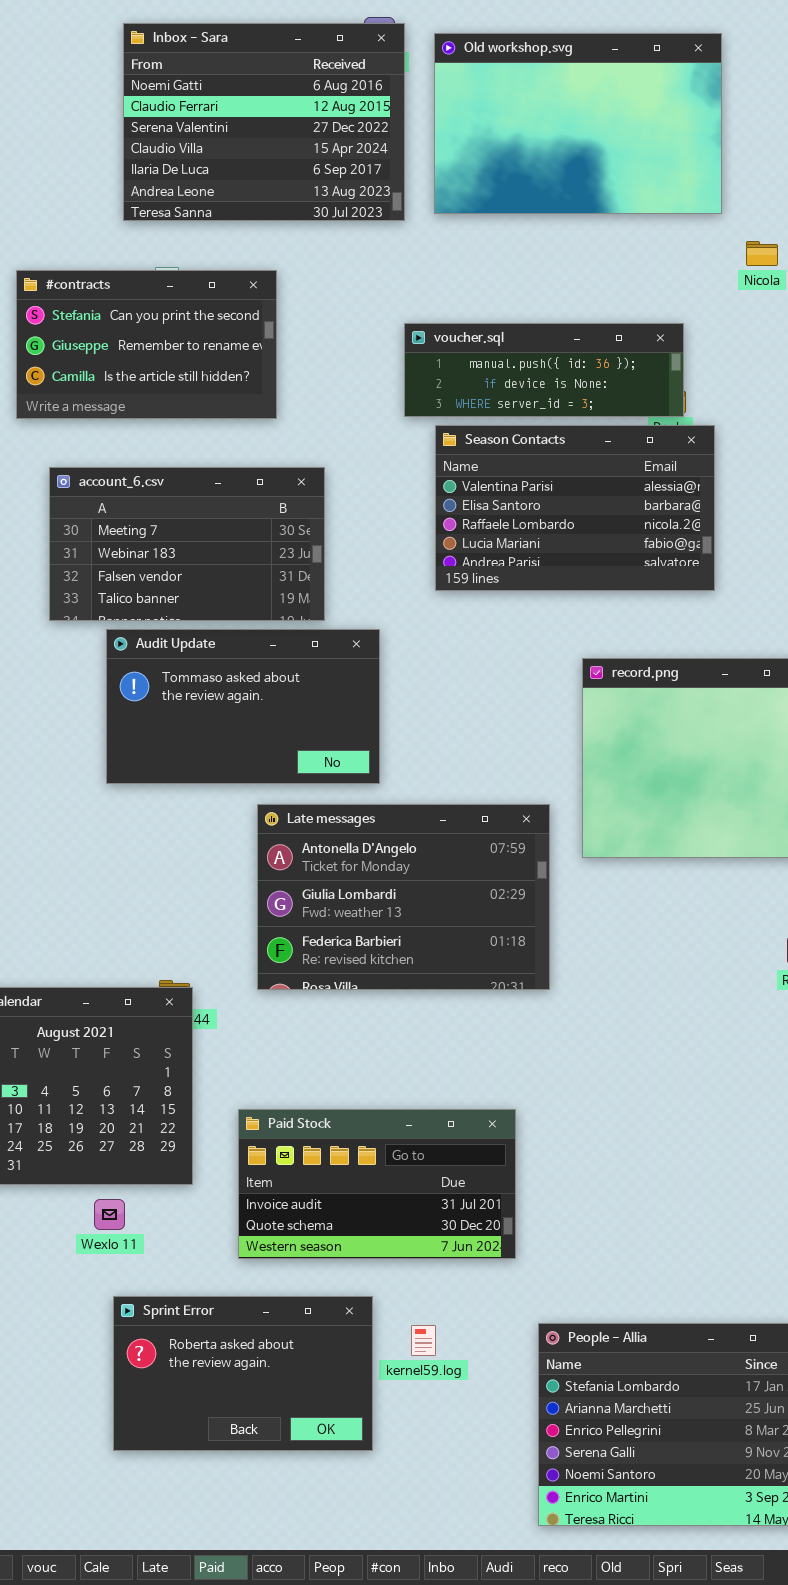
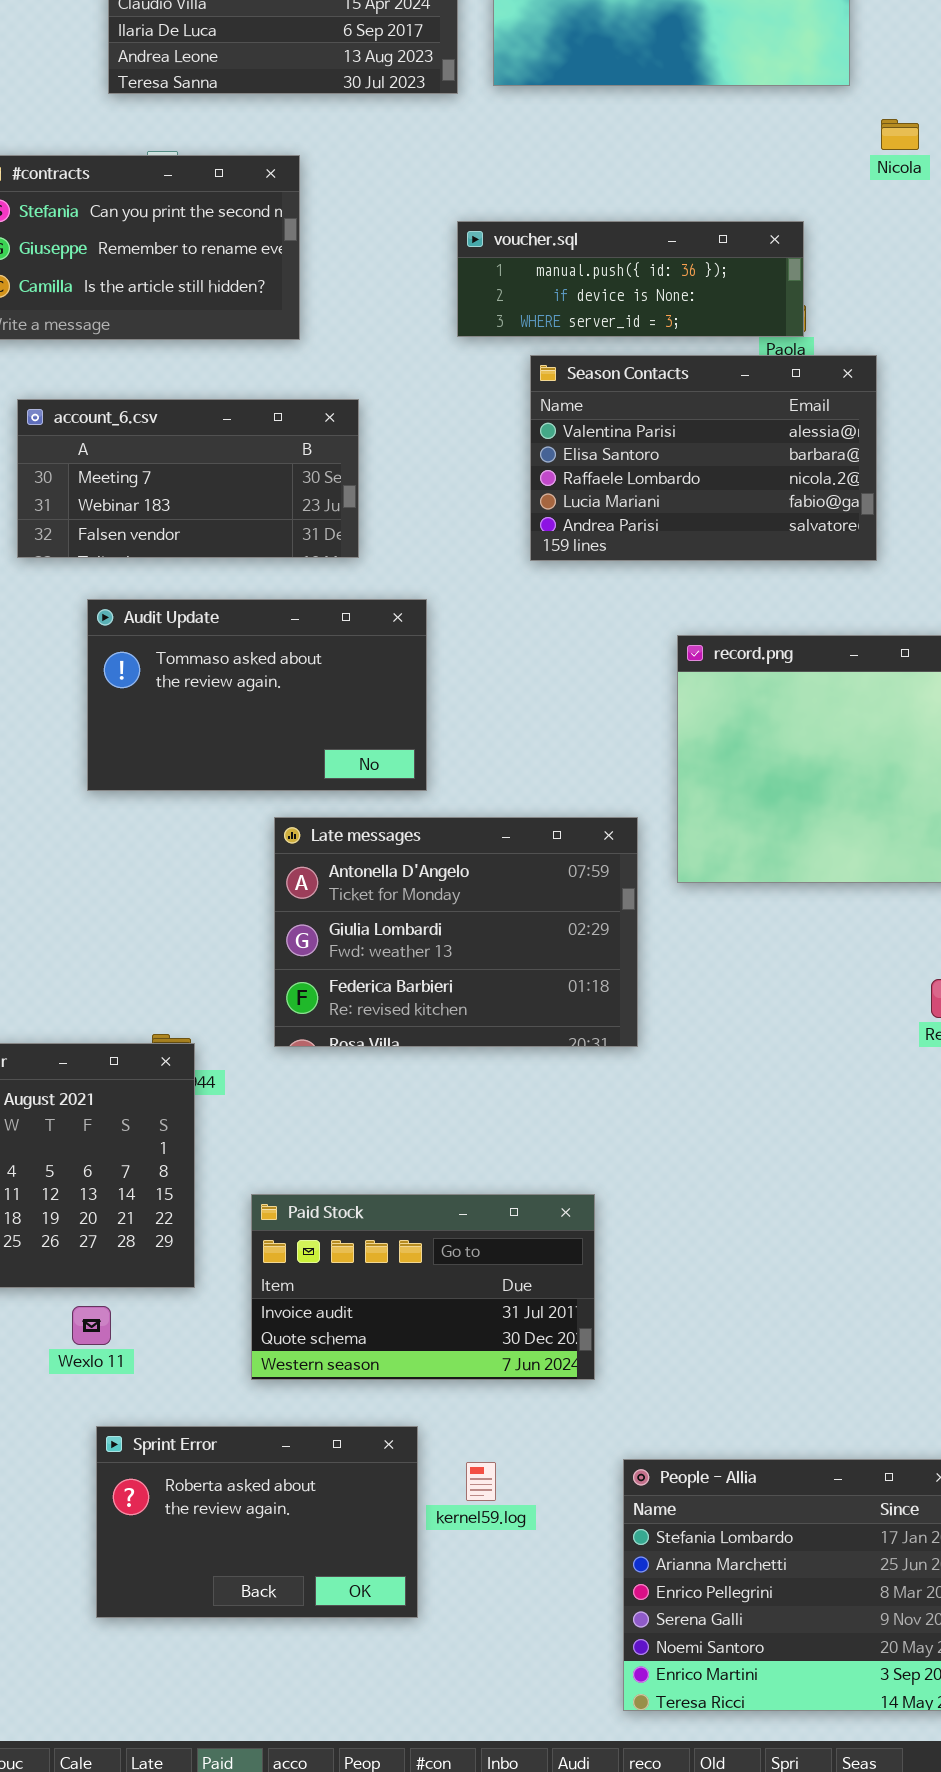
Season Contacts: [435,425,715,591] -> [530,355,877,561], moved
account_6.csv: [49,467,325,621] -> [17,399,359,558], resized

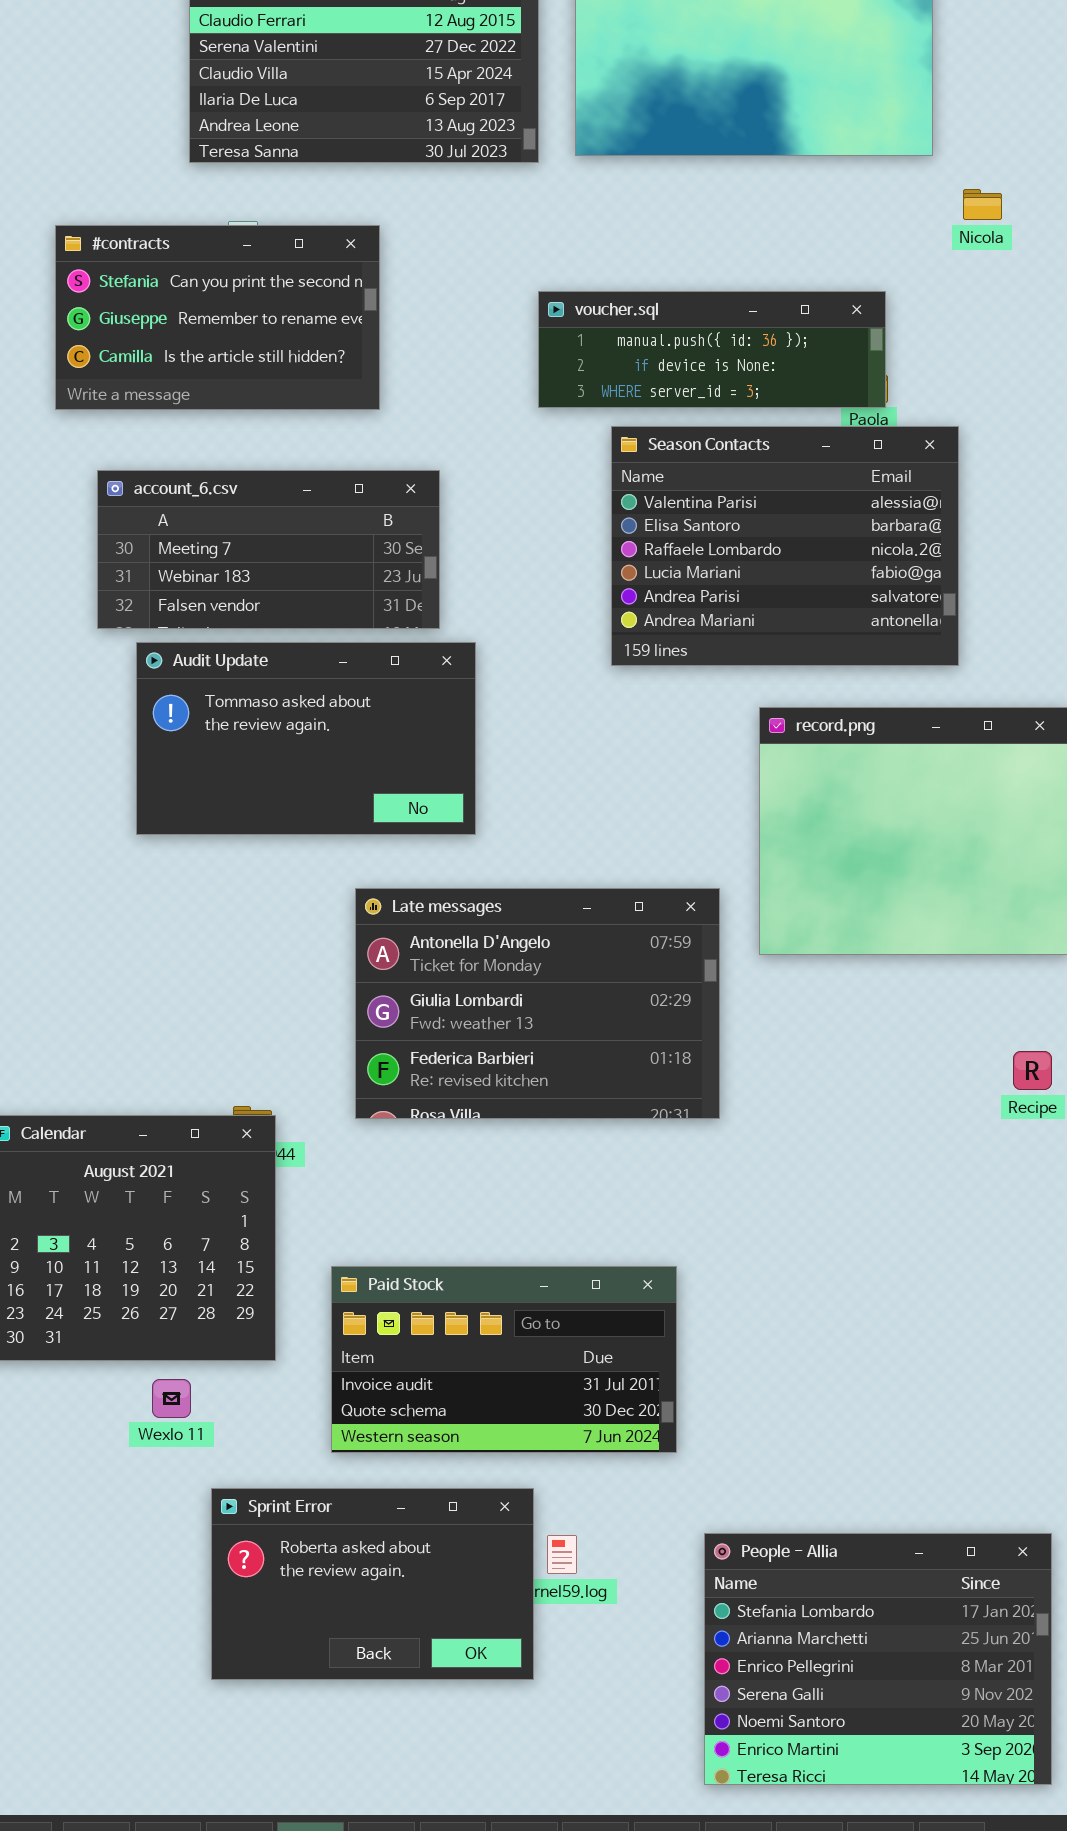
Season Contacts: [530,355,877,561] -> [611,426,959,666], resized
Audit Update: [87,599,427,791] -> [136,642,476,835], moved
Sprint Error: [96,1426,418,1618] -> [211,1488,534,1680], moved

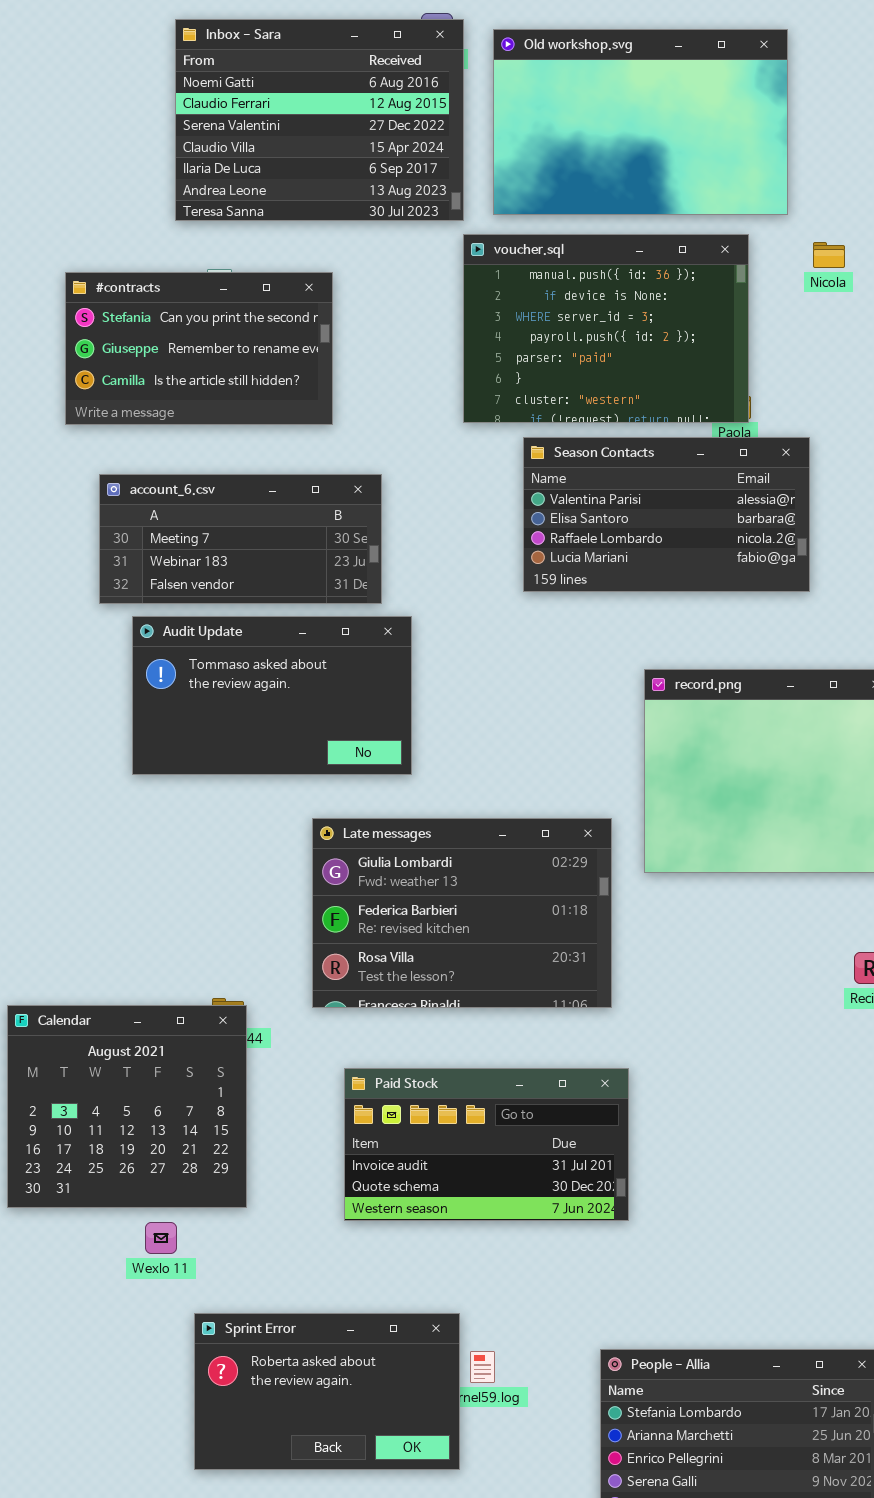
voucher.sql: [538,291,886,408] -> [463,234,749,423], resized
Season Contacts: [611,426,959,666] -> [523,437,810,592], resized
Late messages: [355,888,720,1119] -> [312,818,612,1008], scrolled down 1 row
Paid Stock: [331,1266,677,1453] -> [344,1068,629,1221], moved

